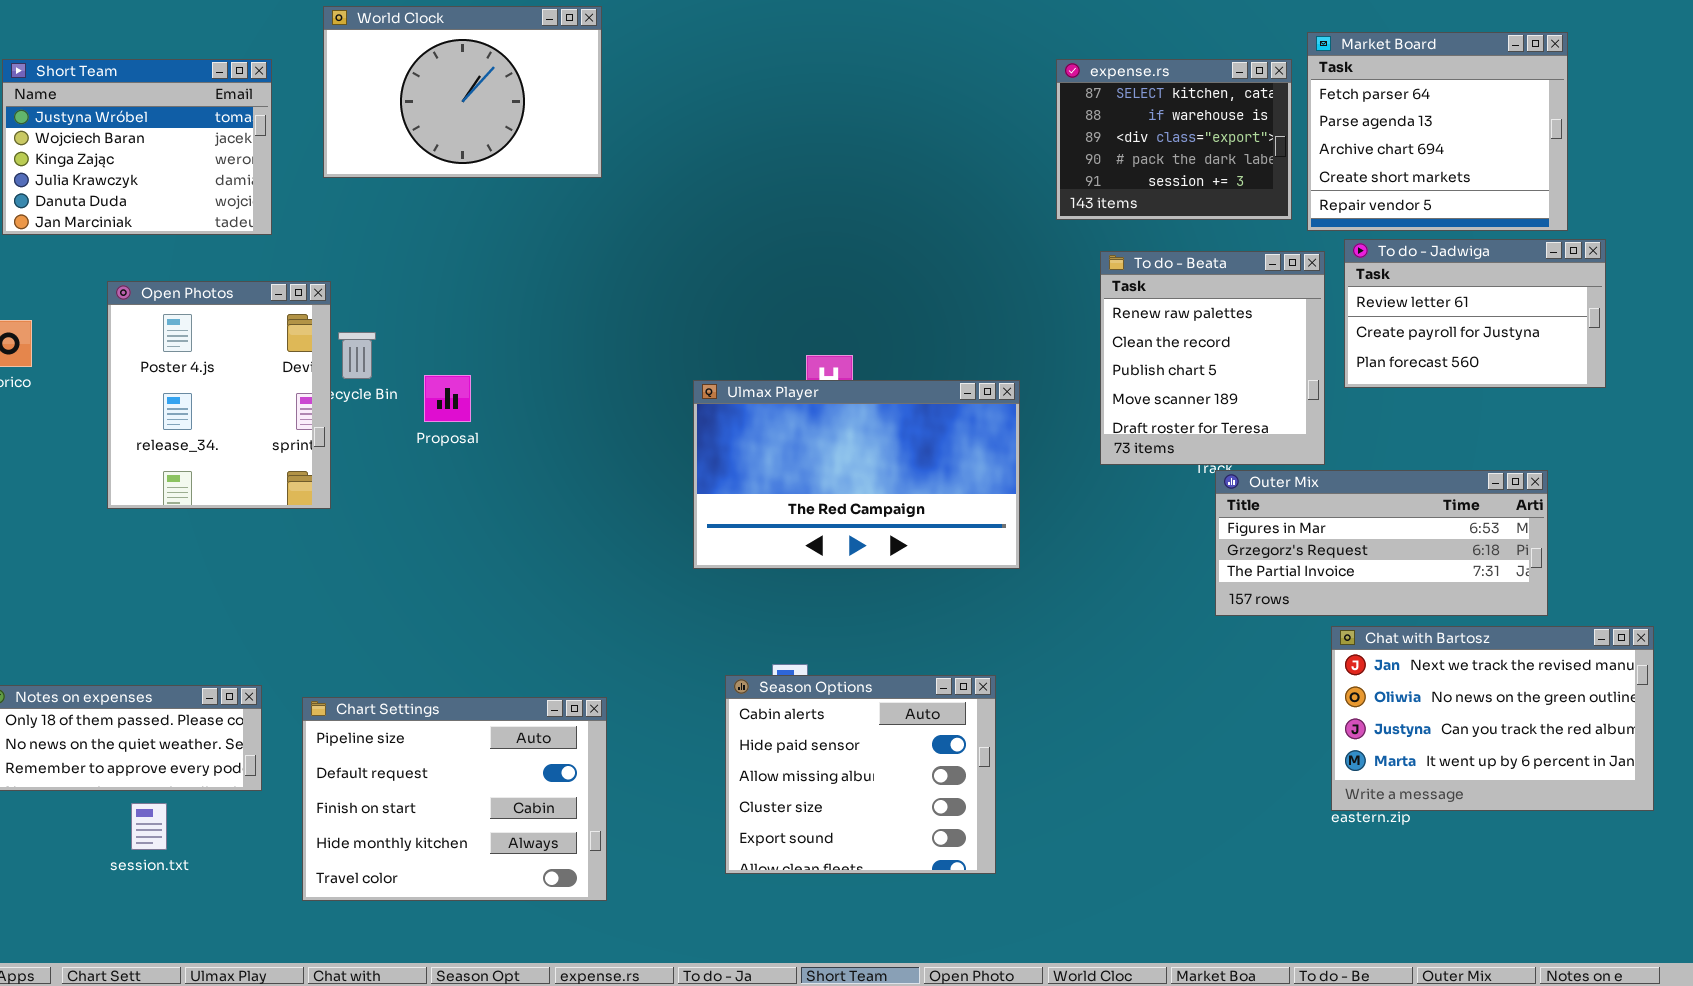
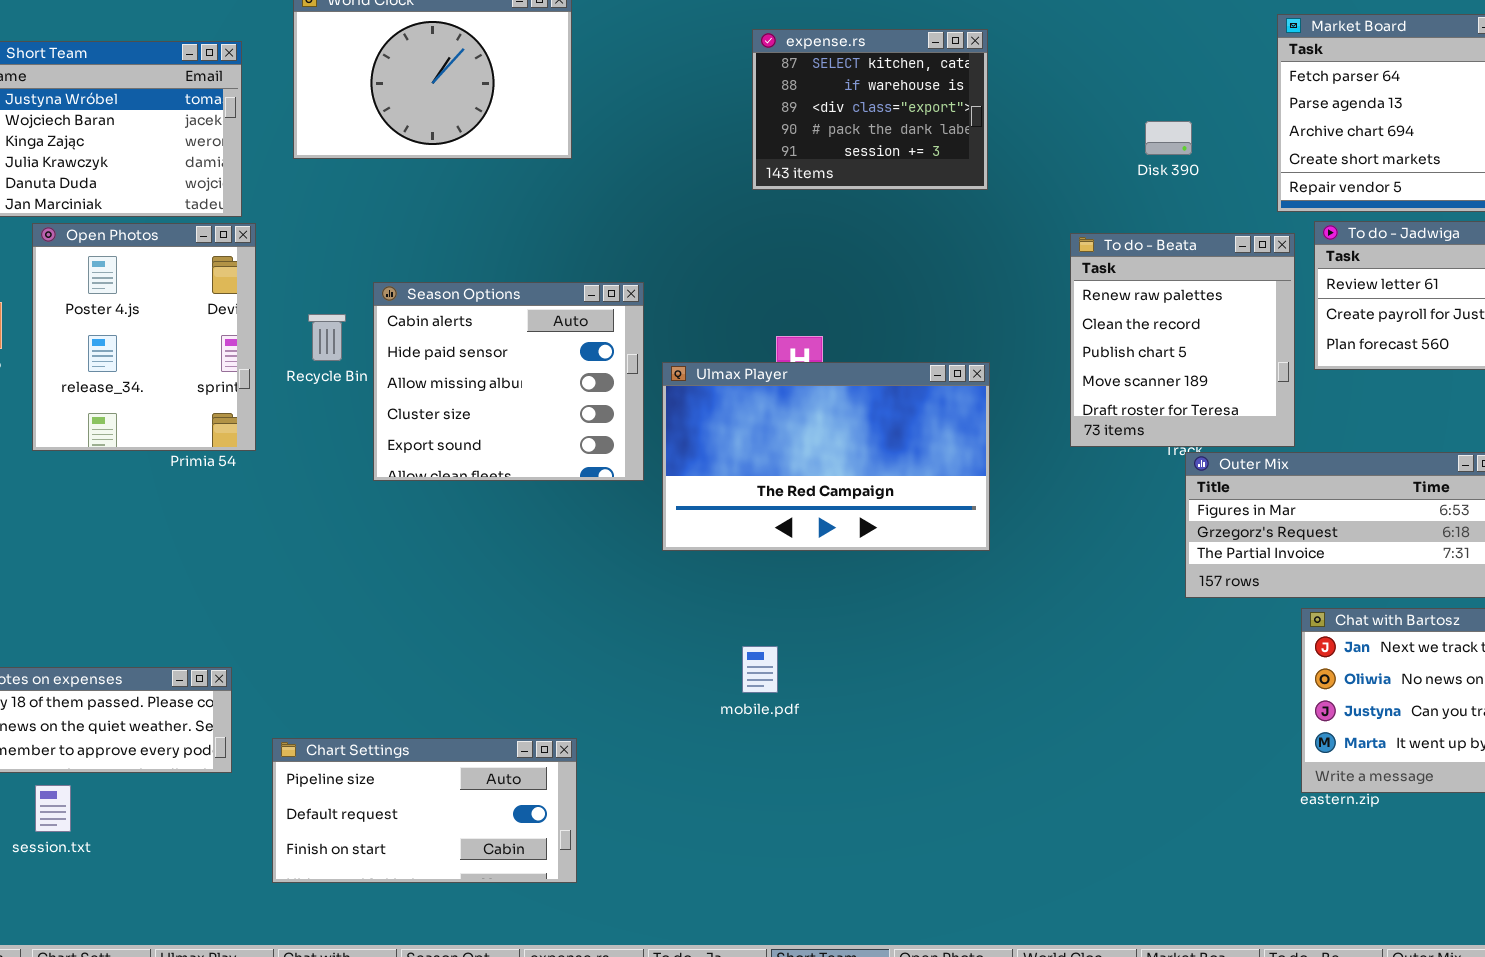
expense.rs: [1056,59,1292,220] -> [752,29,988,190], moved
Open Photos: [107,281,331,509] -> [32,223,256,451], moved
Season Options: [725,675,996,874] -> [373,282,644,481], moved
Chart Settings: [302,697,607,901] -> [272,738,577,883], resized
session.txt: [131,803,167,850] -> [35,785,71,832], moved

